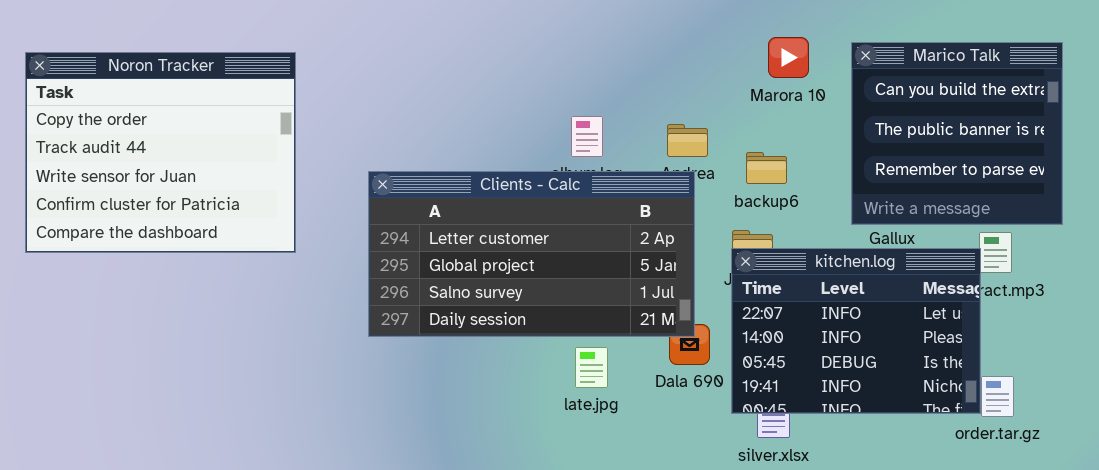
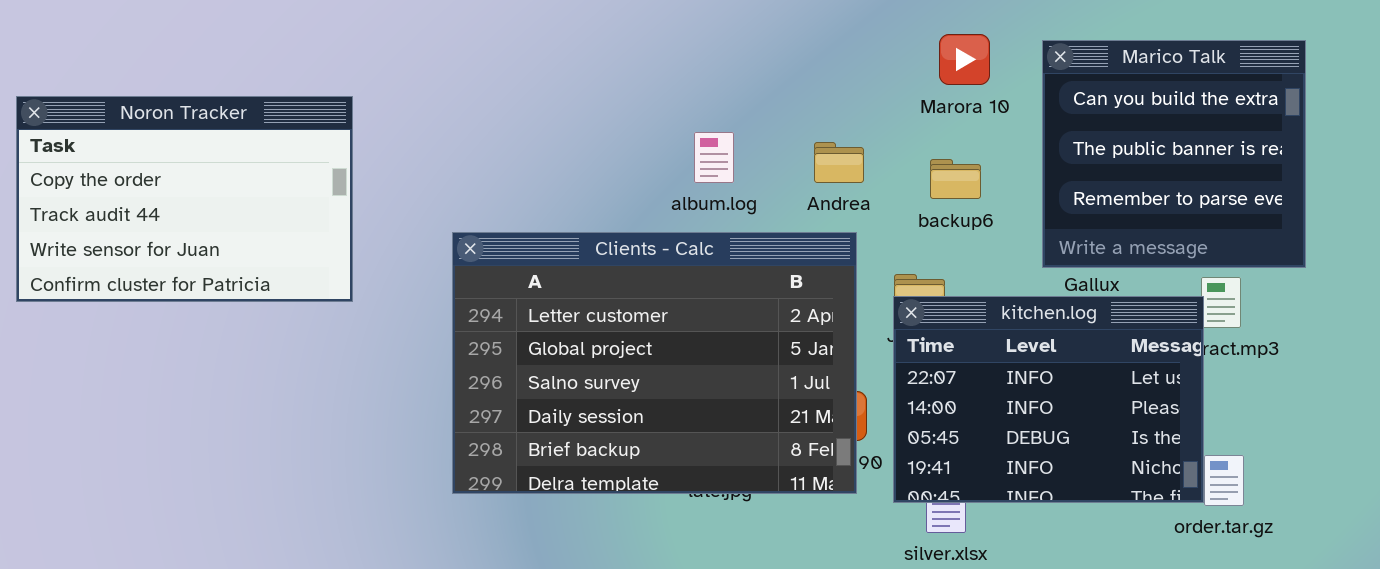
Noron Tracker: [25,52,296,253] -> [16,96,353,302], resized
backup6: [746,152,787,184] -> [930,159,981,199], moved
Clients - Calc: [368,171,695,337] -> [452,232,857,494], moved, resized

